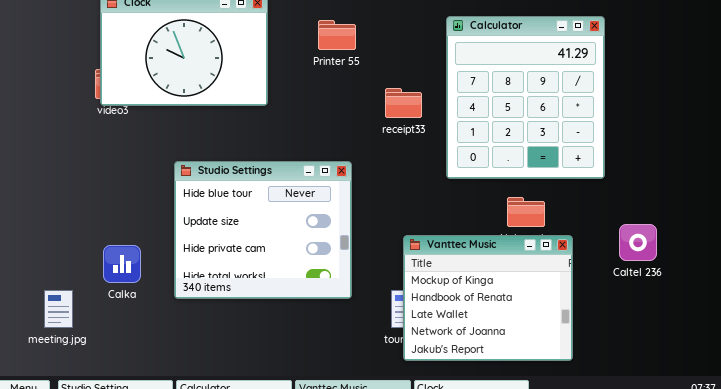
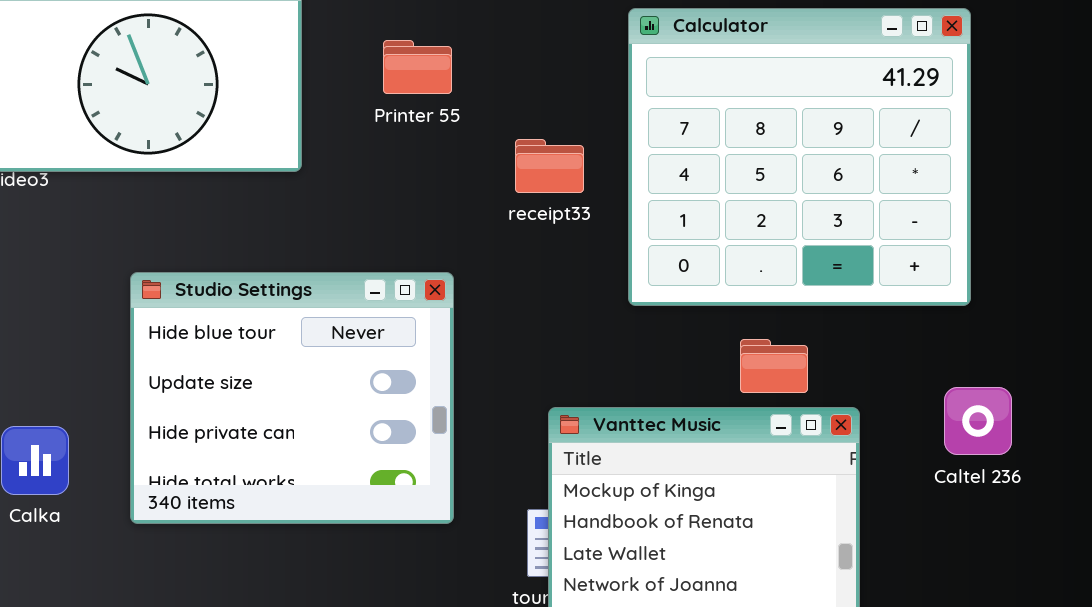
Calculator: [446,16,605,179] -> [628,8,971,306], resized
Printer 55: [318,20,356,50] -> [383,40,452,94], moved

